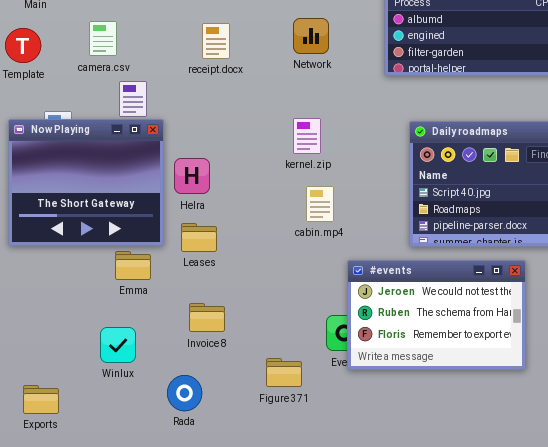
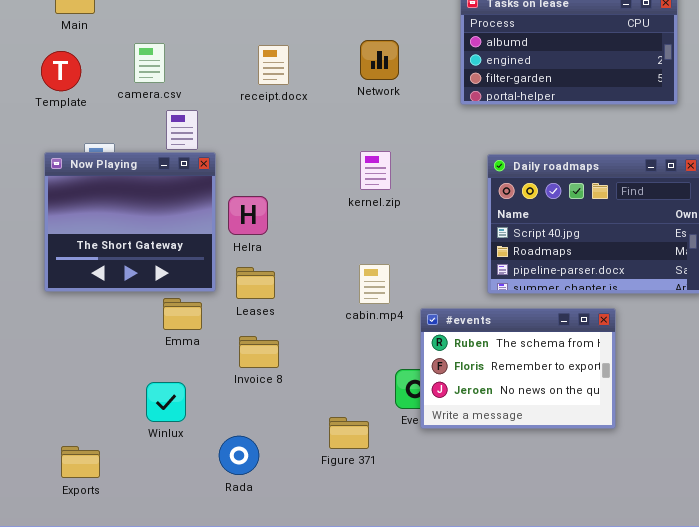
cabin.mp4: [306,186,334,222] -> [359,264,390,304], moved
#events: [347,260,526,370] -> [420,308,616,429], scrolled down 1 row
Invoice 8: [189,303,225,332] -> [239,336,279,368], moved

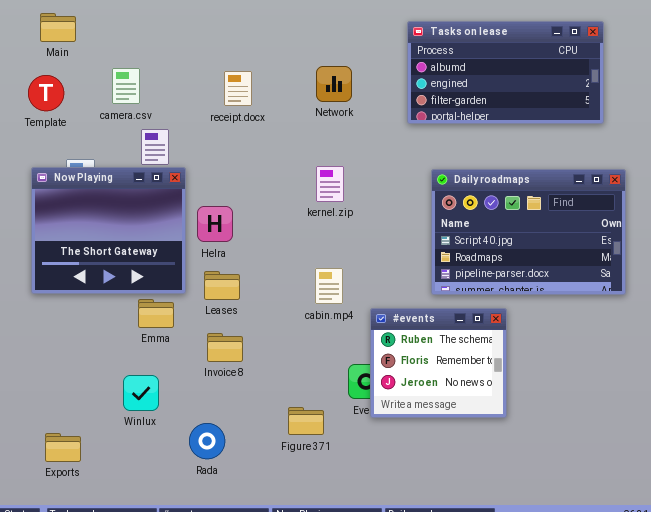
#events: [420,308,616,429] -> [370,308,507,418], resized

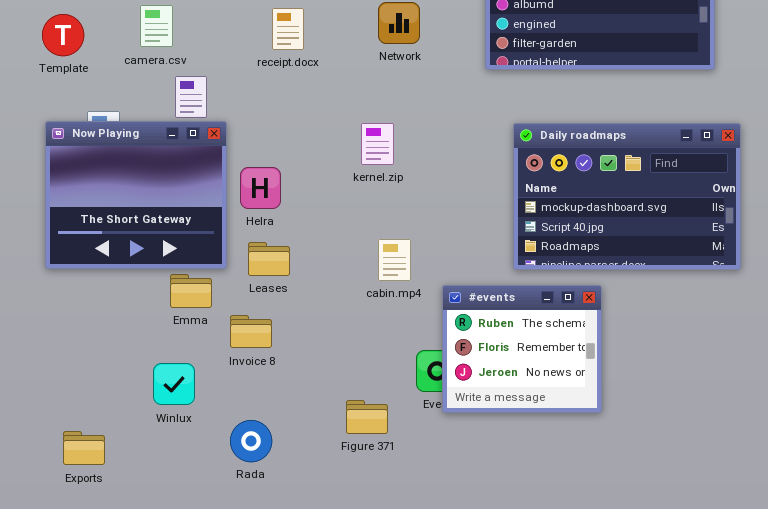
kernel.zip: [316,166,344,202] -> [361,123,394,165], moved
Daily roadmaps: [431,169,626,295] -> [513,123,741,270], scrolled up 1 row
Invoice 8: [207,333,243,362] -> [230,315,272,348], moved

